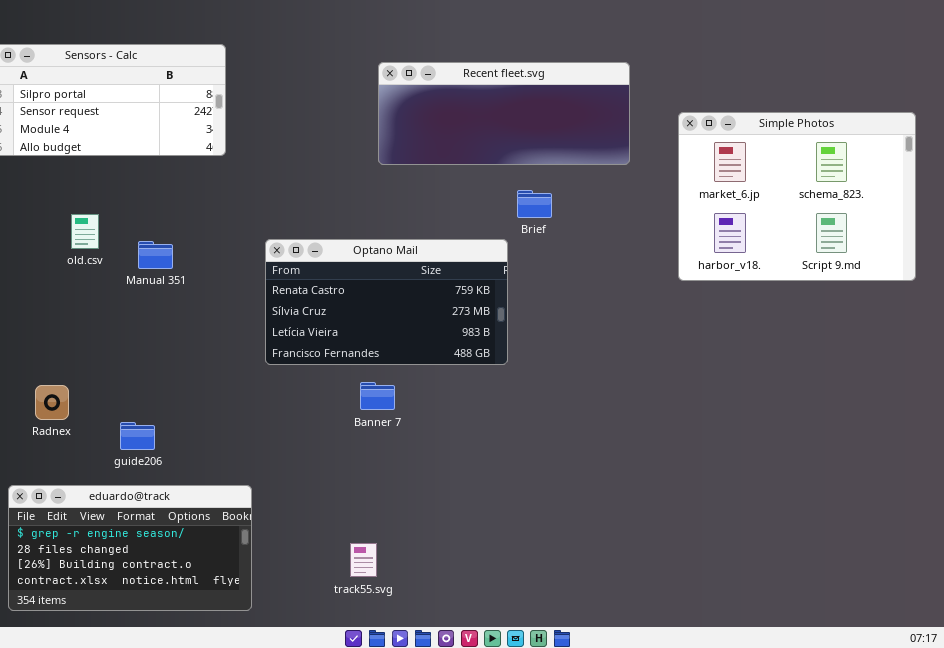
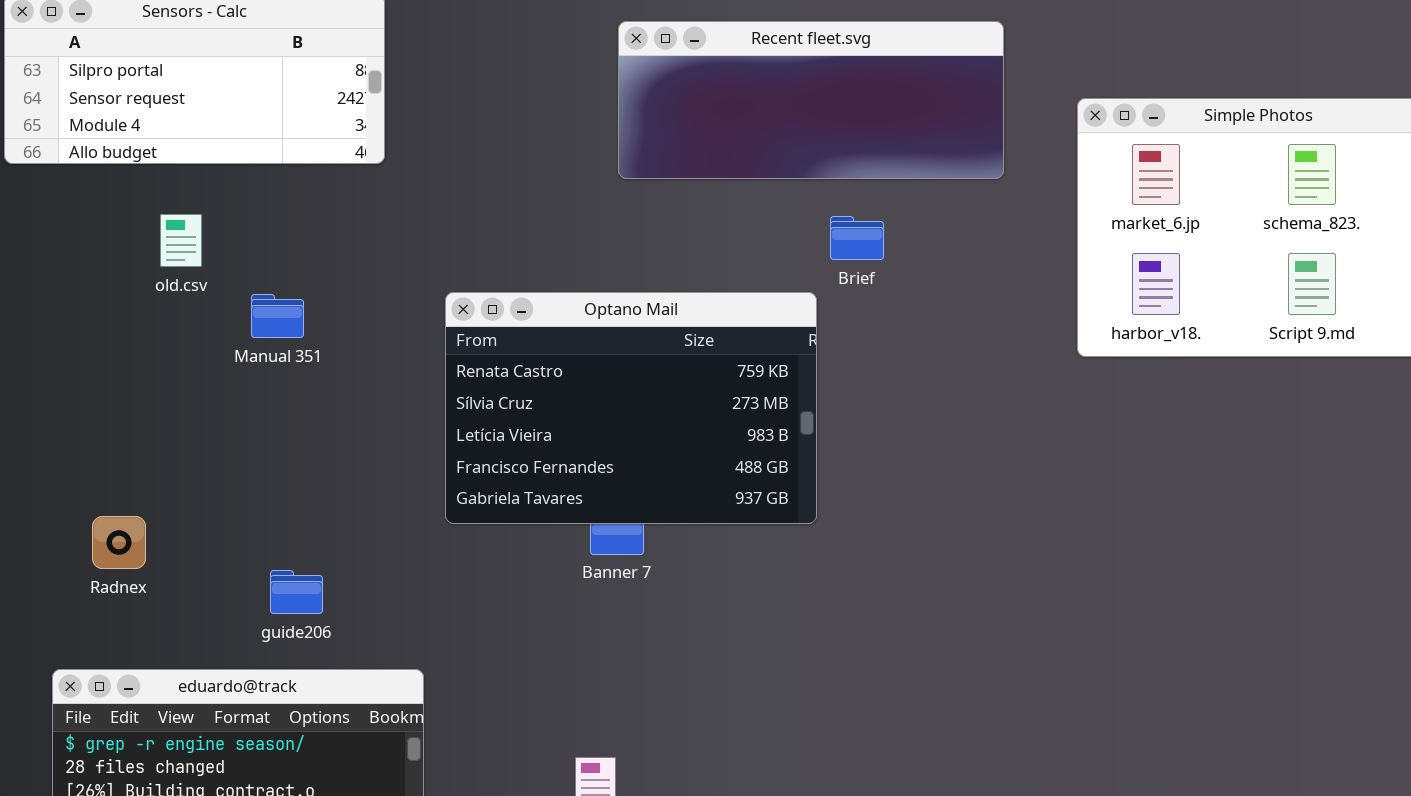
old.csv: [71,214,99,249] -> [160,214,202,267], moved
Optano Mail: [265,239,508,365] -> [445,292,817,524], resized
guide206: [120,422,155,450] -> [270,570,323,614], moved

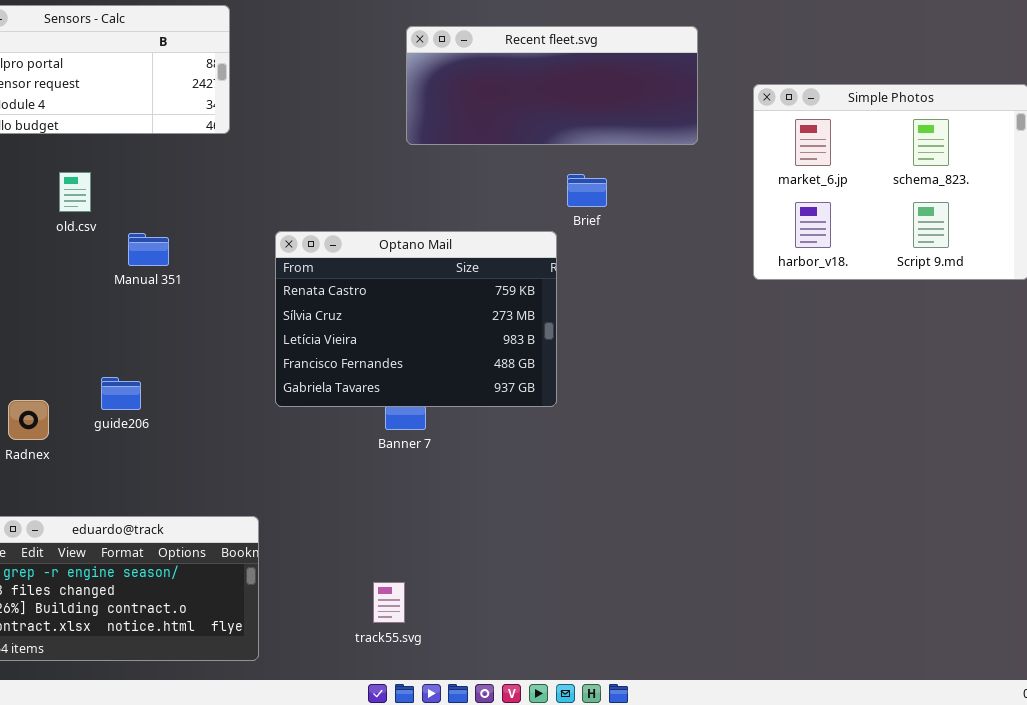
guide206: [270,570,323,614] -> [101,377,141,410], moved

